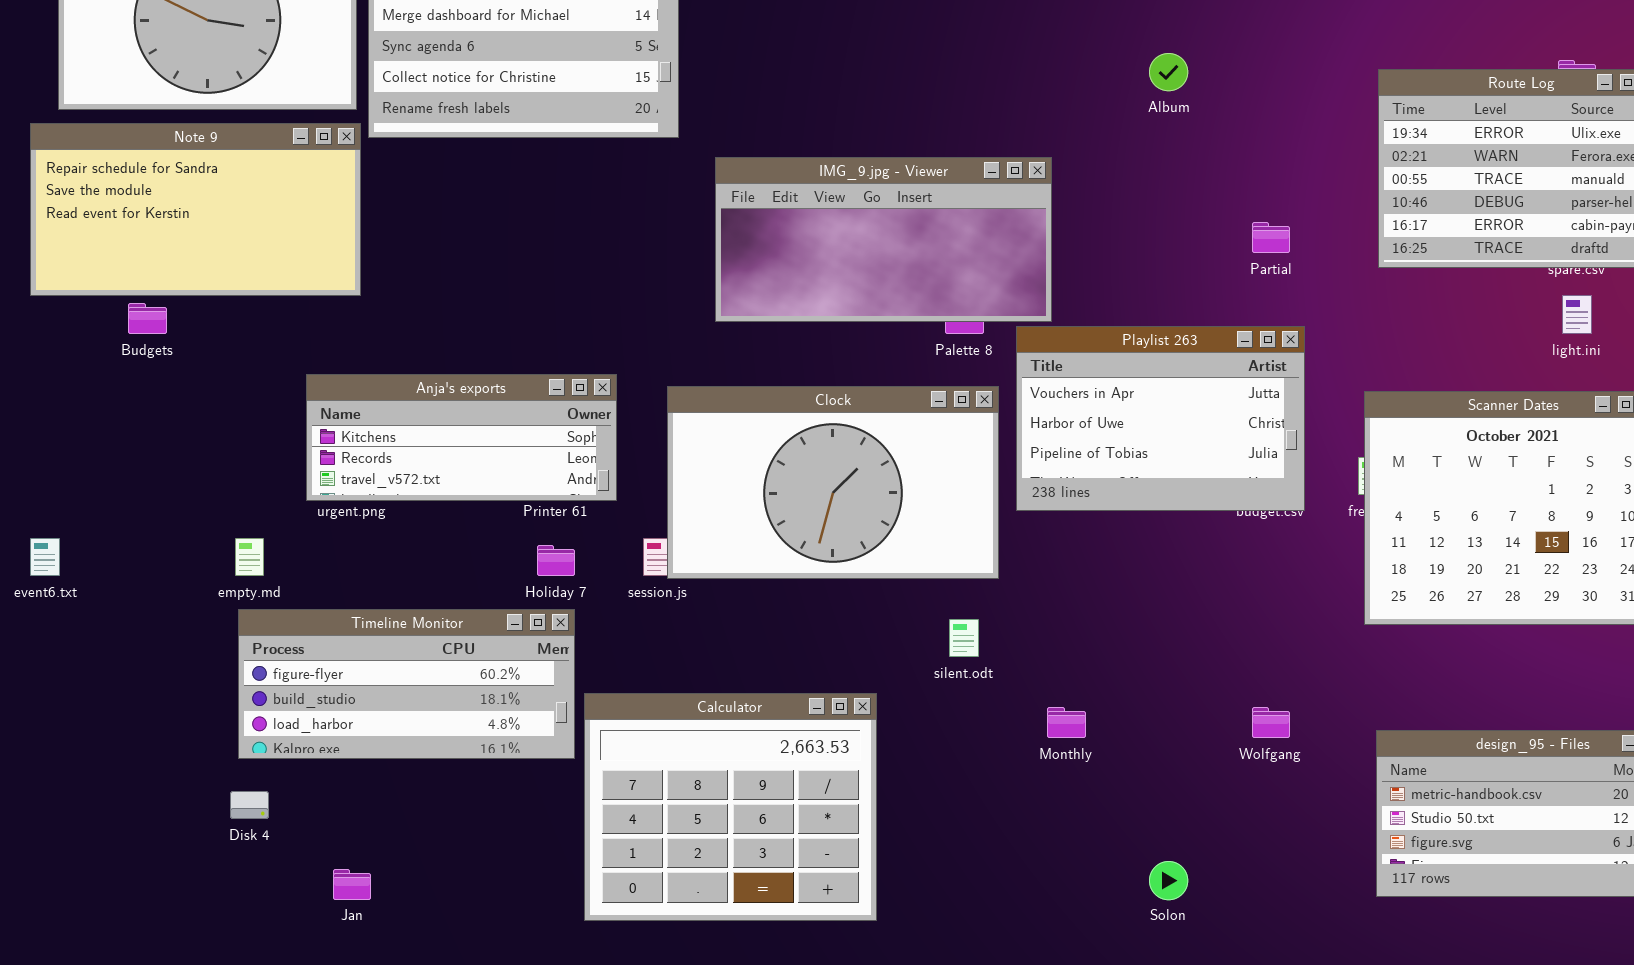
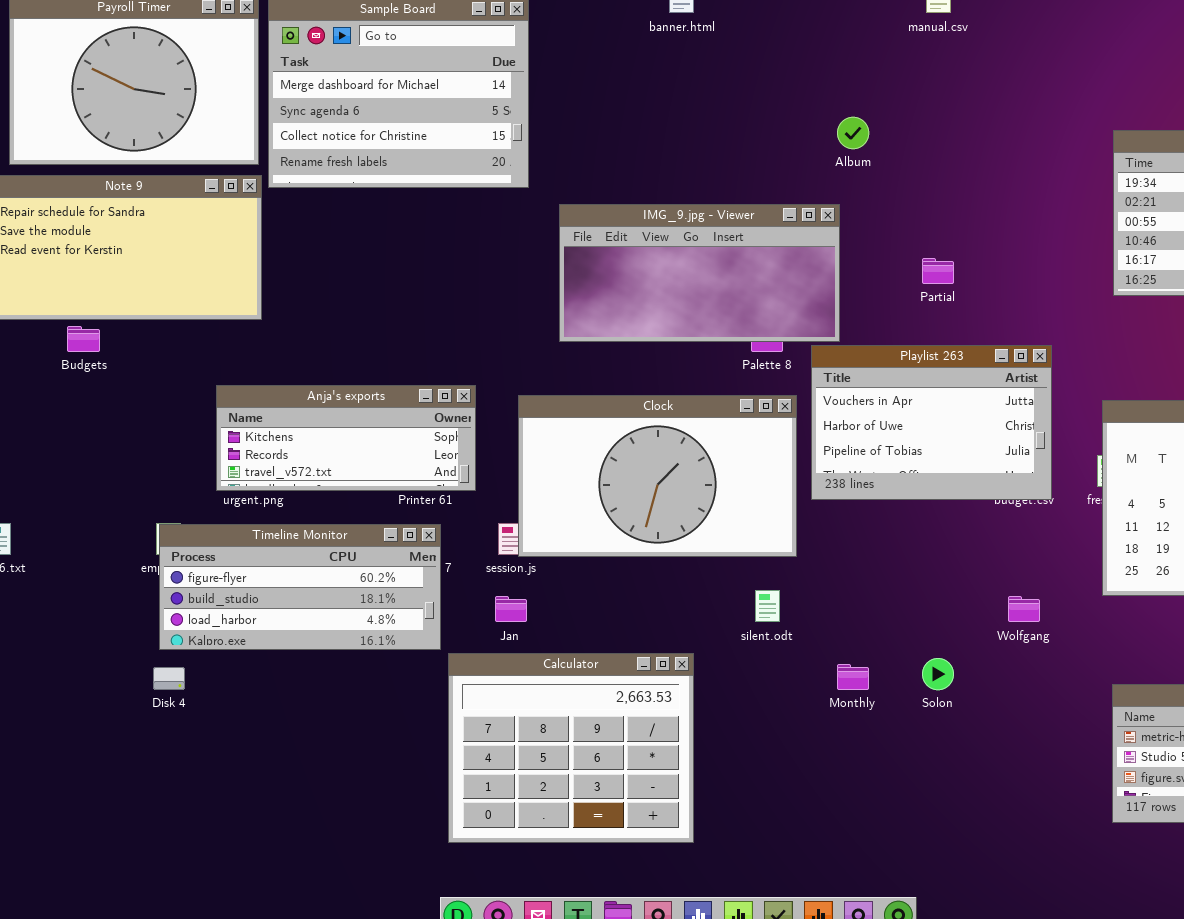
Album: [1149,53,1188,91] -> [837,117,869,149], moved
Partial: [1252,222,1290,253] -> [922,258,954,284], moved
Timeline Monitor: [238,609,575,759] -> [159,524,441,650], moved
Wolfgang: [1252,707,1290,738] -> [1008,596,1040,622], moved
Disk 4: [230,791,269,819] -> [153,667,185,690], moved
Solon: [1149,861,1188,900] -> [922,658,954,690], moved
Jan: [333,869,371,900] -> [495,596,527,622], moved

